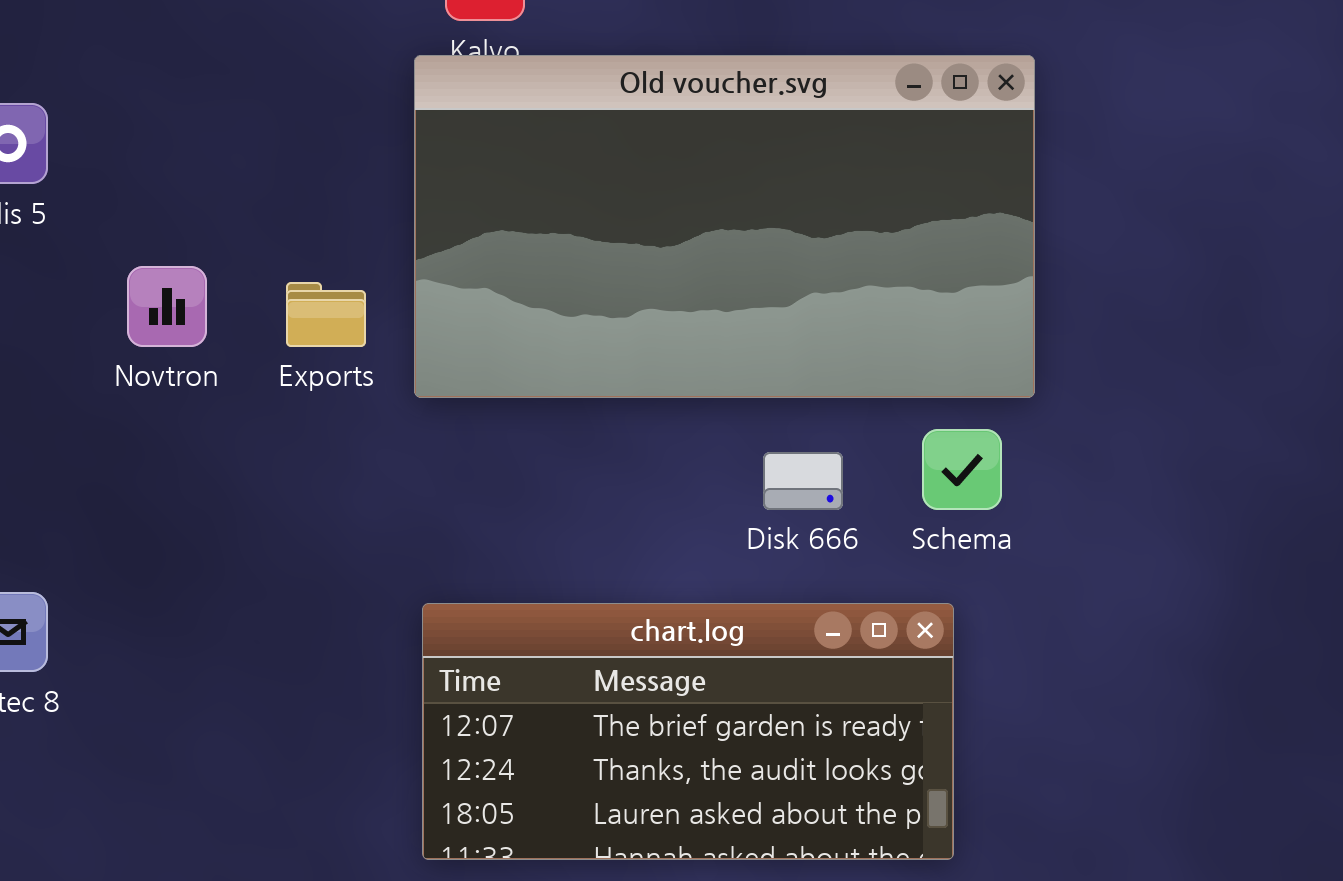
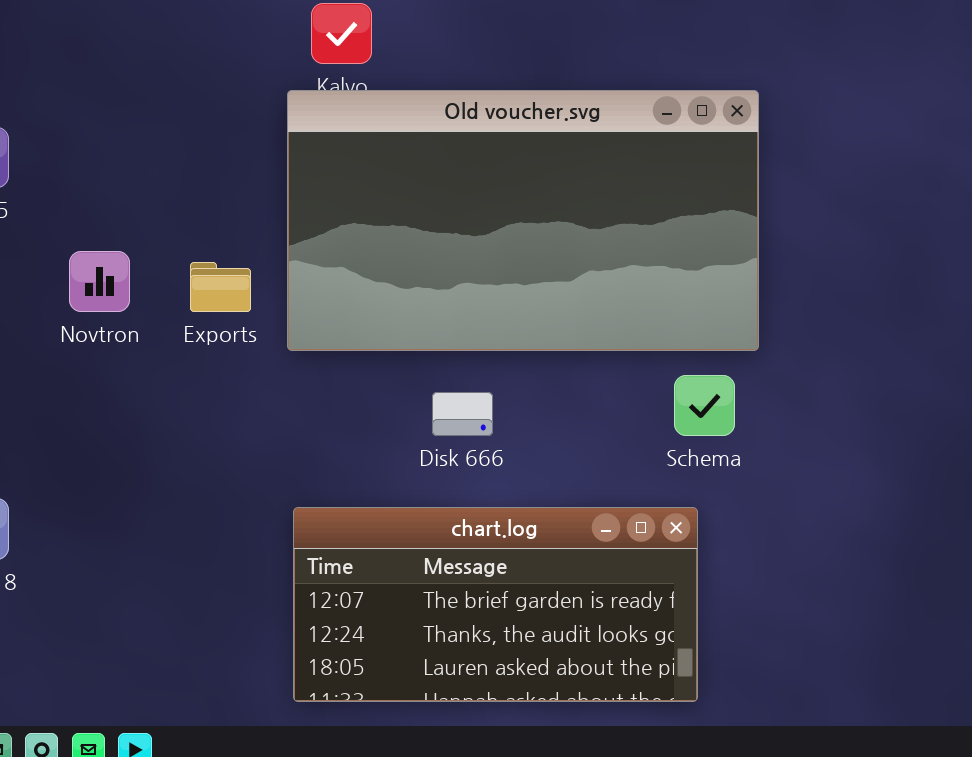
Disk 666: [763,452,843,510] -> [432,392,493,436], moved

